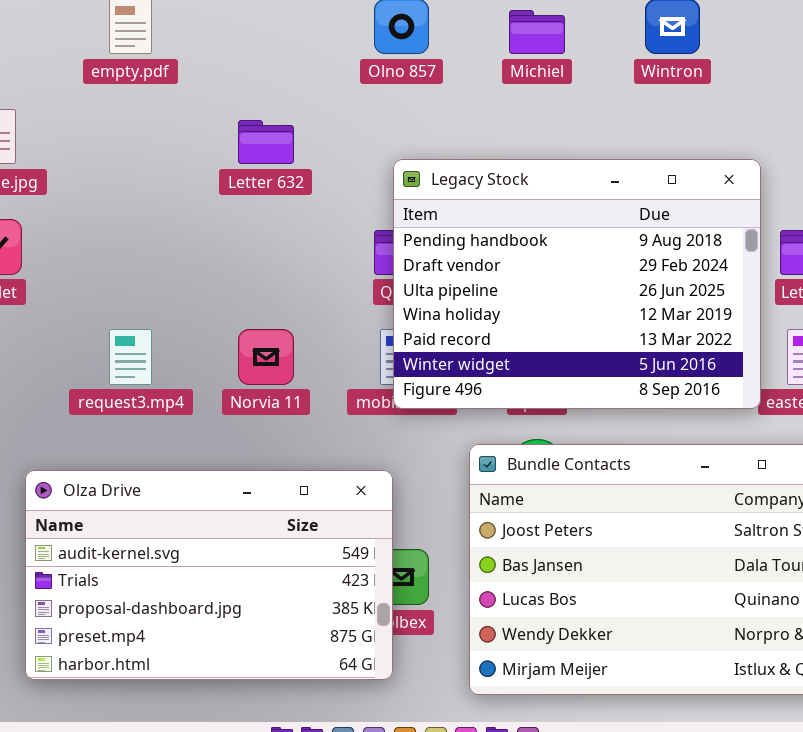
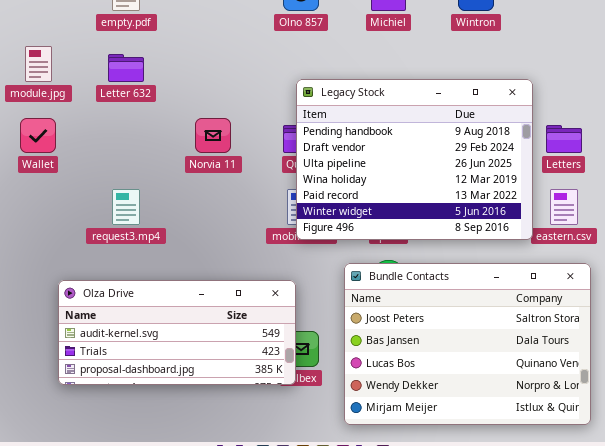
Letter 632: [238,120,294,164] -> [108,54,144,82], moved
Norvia 11: [238,329,294,385] -> [195,118,231,153], moved
Olza Drive: [25,470,393,680] -> [58,280,296,385], resized

